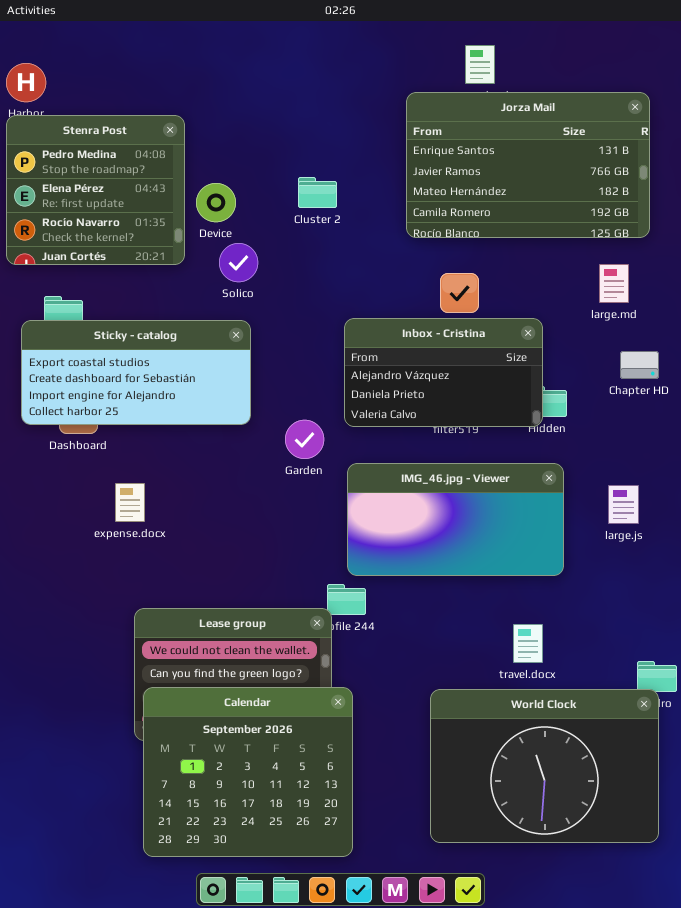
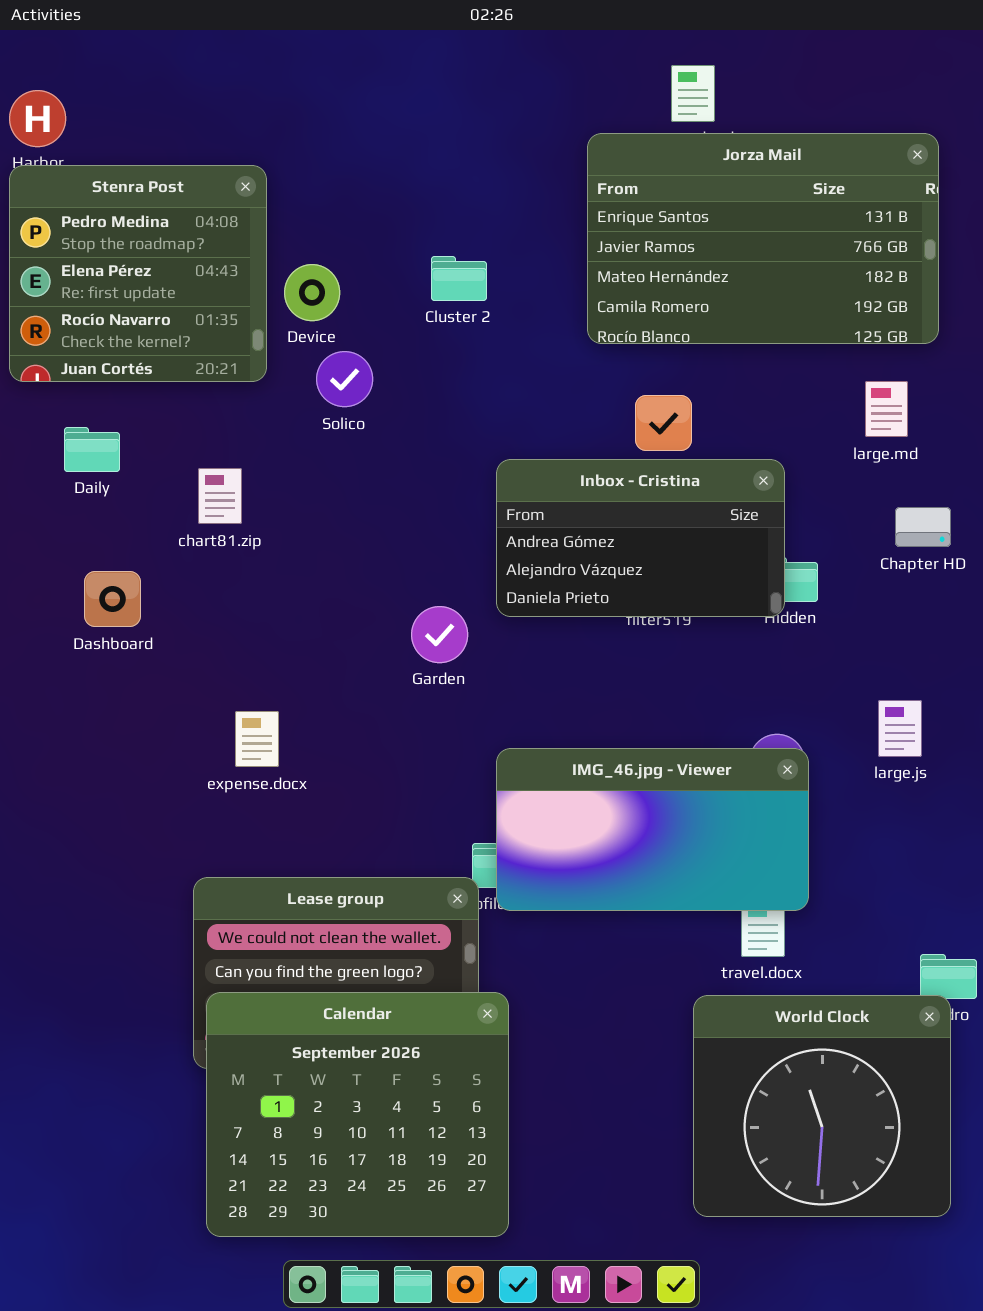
Inbox - Cristina: [344,318,543,427] -> [496,459,785,617], scrolled up 1 row
Sticky - catalog: [21,320,251,425] -> none, closed
IMG_46.jpg - Viewer: [347,463,564,576] -> [496,748,809,911], moved
expense.docx: [115,483,145,522] -> [235,711,279,767], moved
World Clock: [430,689,659,843] -> [693,995,951,1217], resized

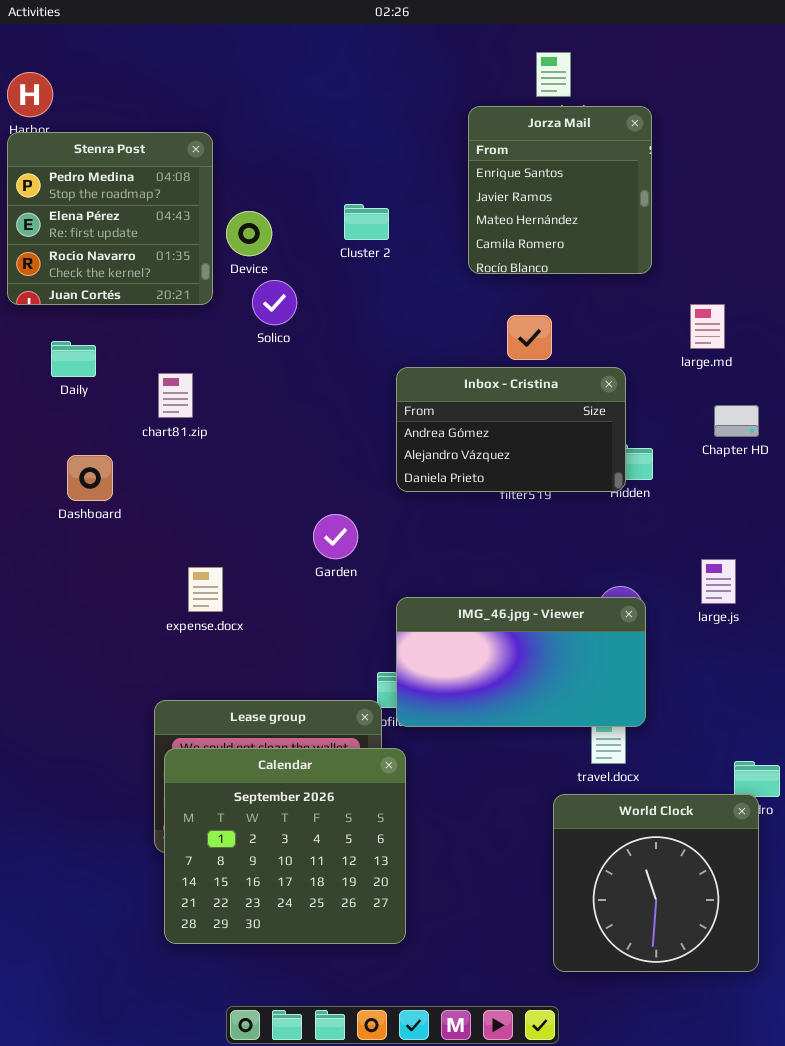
Jorza Mail: [587,133,939,344] -> [468,106,652,274], resized
Garden: [411,606,468,663] -> [313,514,358,559], moved
Calendar: [206,992,509,1237] -> [164,748,406,944], moved

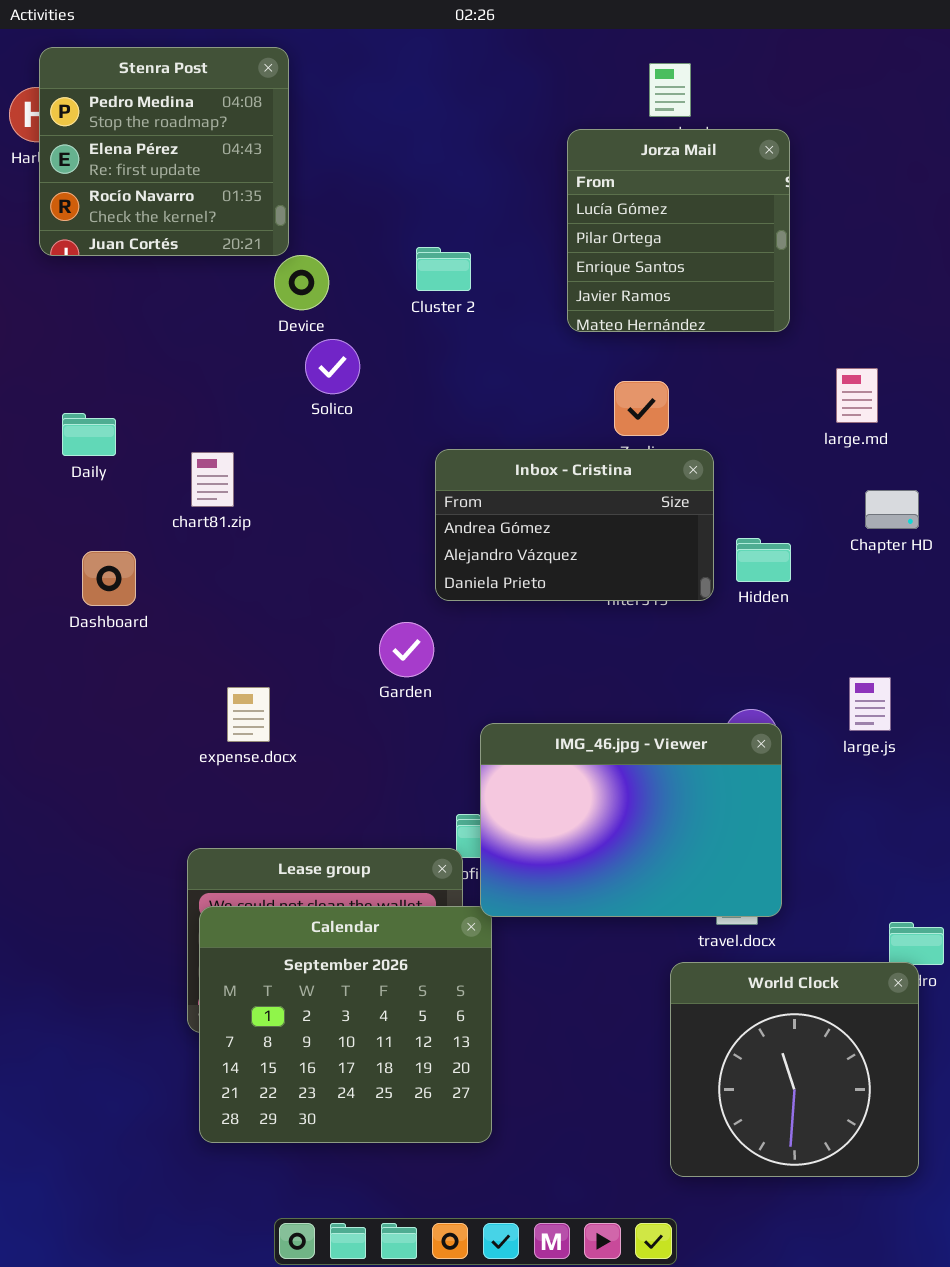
Jorza Mail: [468,106,652,274] -> [567,129,790,332], scrolled up 2 rows
Stenra Post: [7,132,213,305] -> [39,47,289,256], moved
Inbox - Cristina: [396,367,626,492] -> [435,449,714,601], moved
IMG_46.jpg - Viewer: [396,597,646,727] -> [480,723,782,917], resized

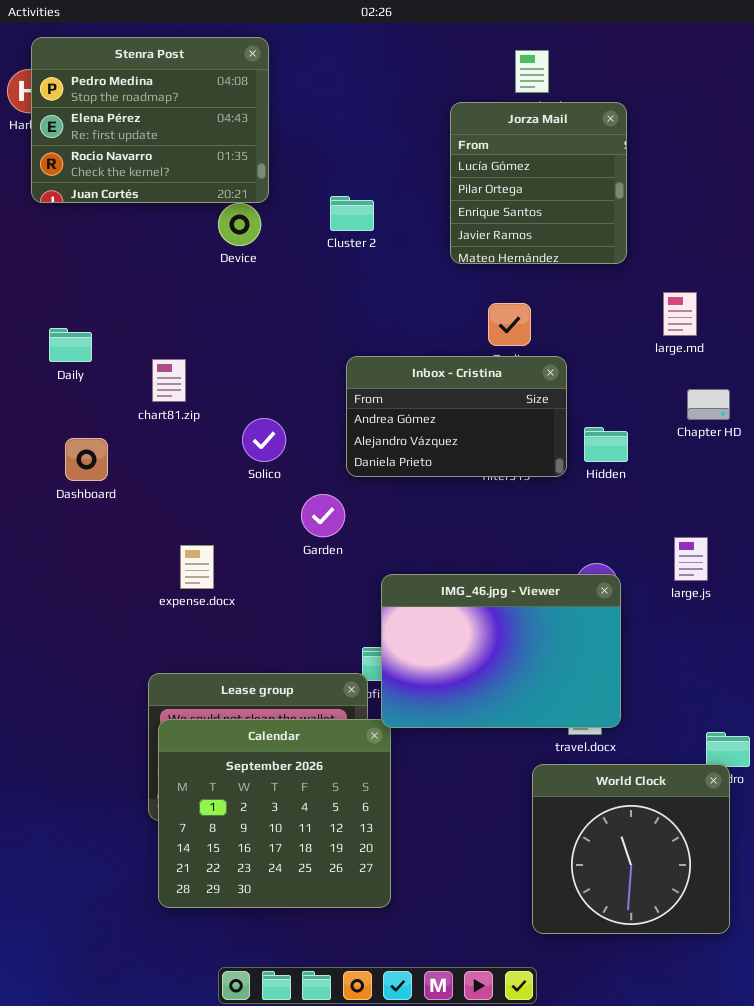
Stenra Post: [39,47,289,256] -> [31,37,269,203], resized
Solico: [305,339,360,394] -> [242,418,286,462], moved

